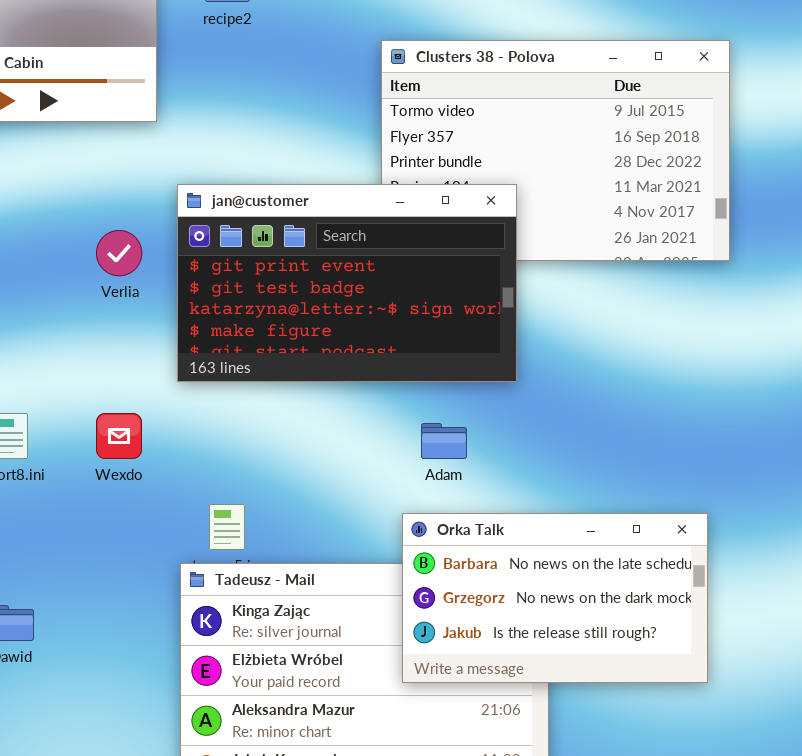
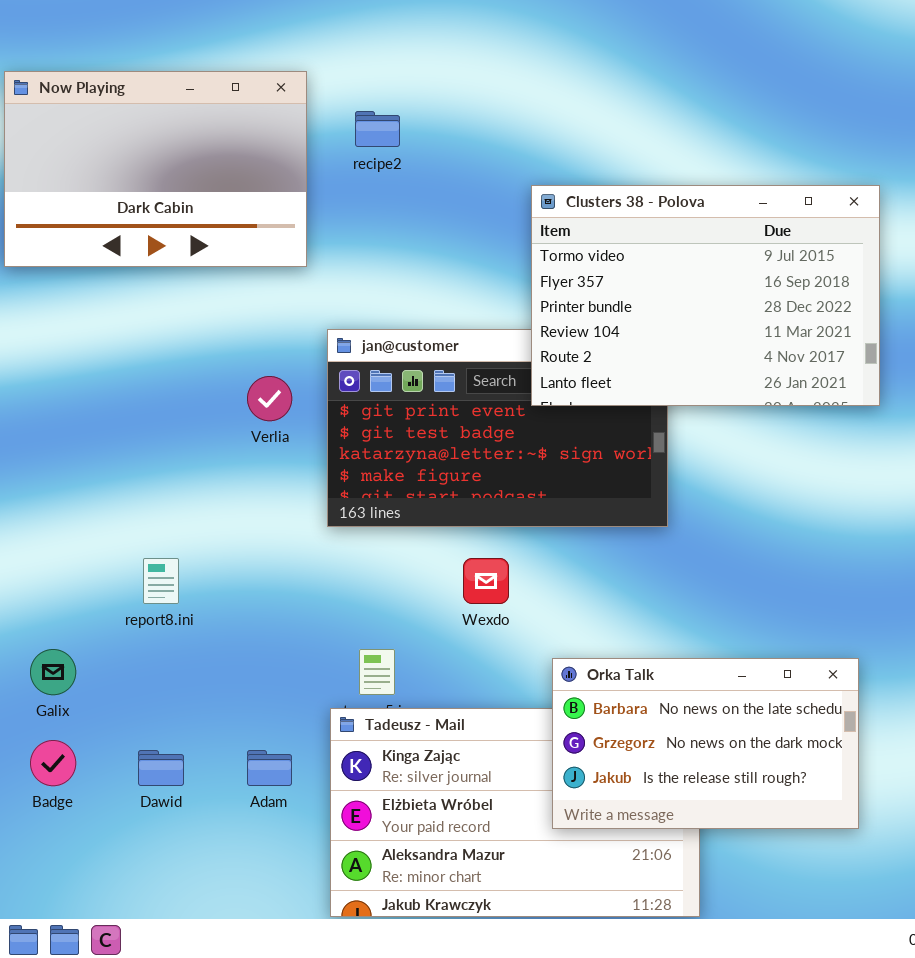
Clusters 38 - Polova: [381,40,730,261] -> [531,185,880,406], raised
Wexdo: [96,413,142,459] -> [463,558,509,604], moved
Adam: [421,423,467,459] -> [247,750,292,786], moved

